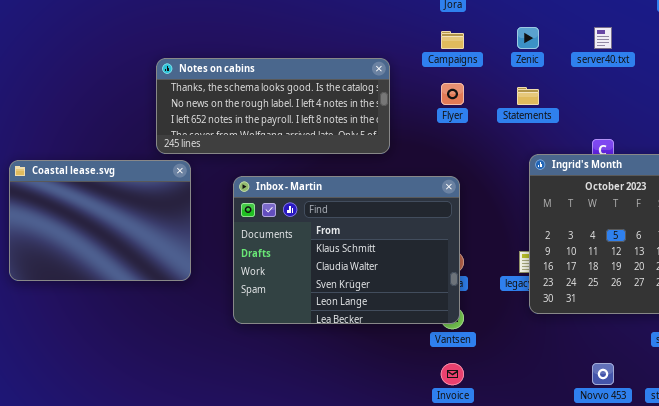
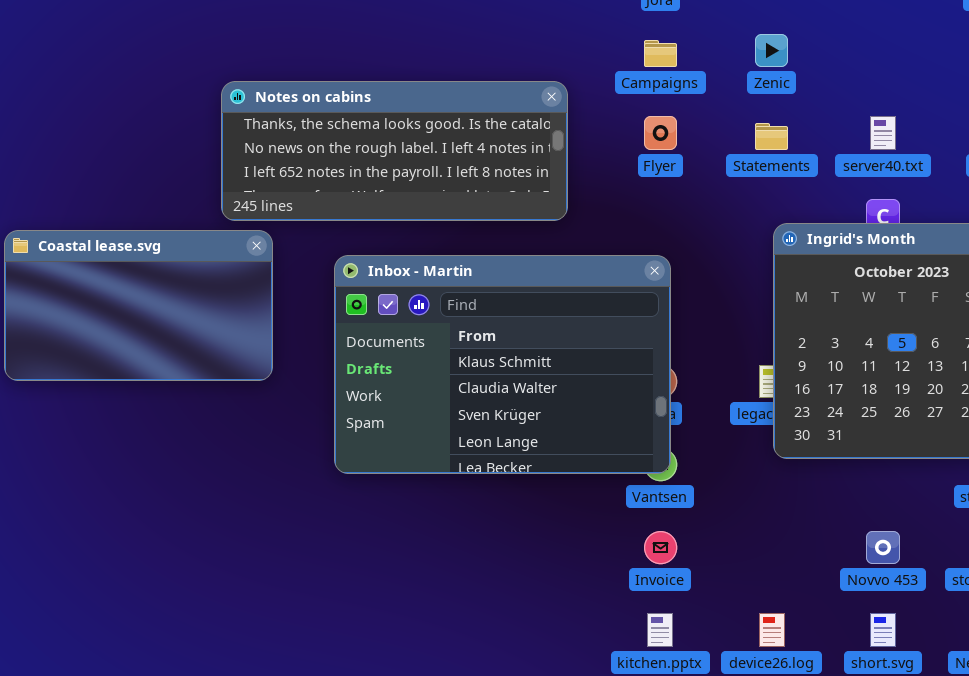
server40.txt: [594,27,612,49] -> [870,116,896,150], moved
Coastal lease.svg: [9,160,191,281] -> [4,230,273,381], resized

